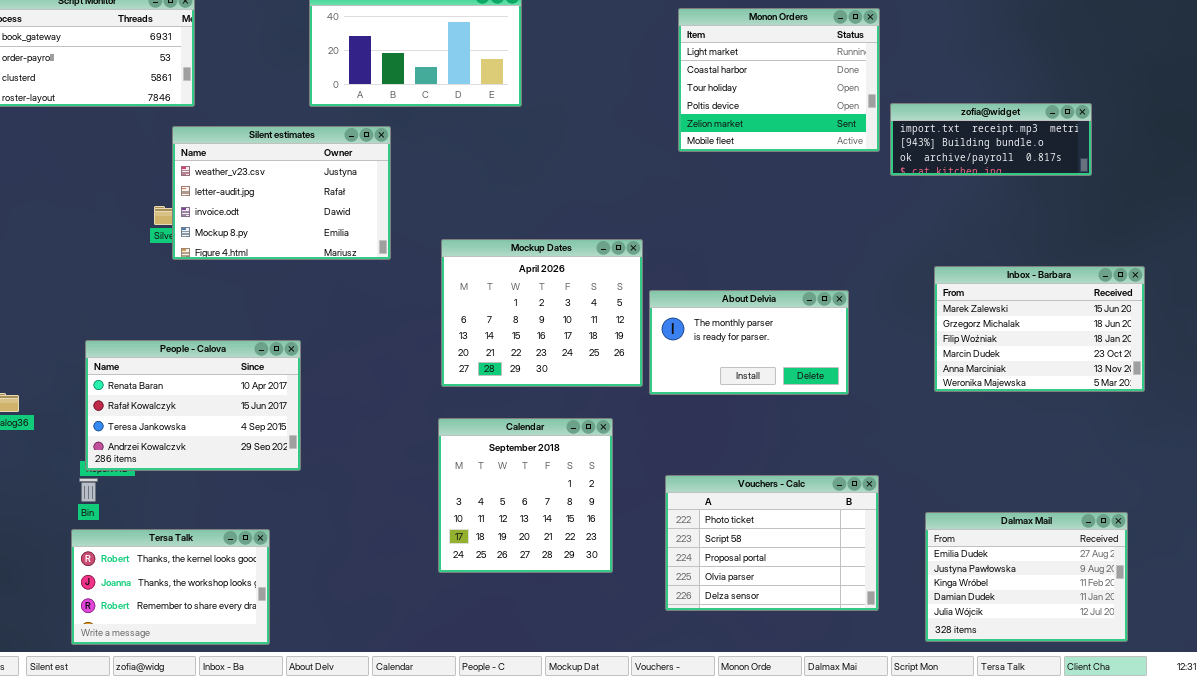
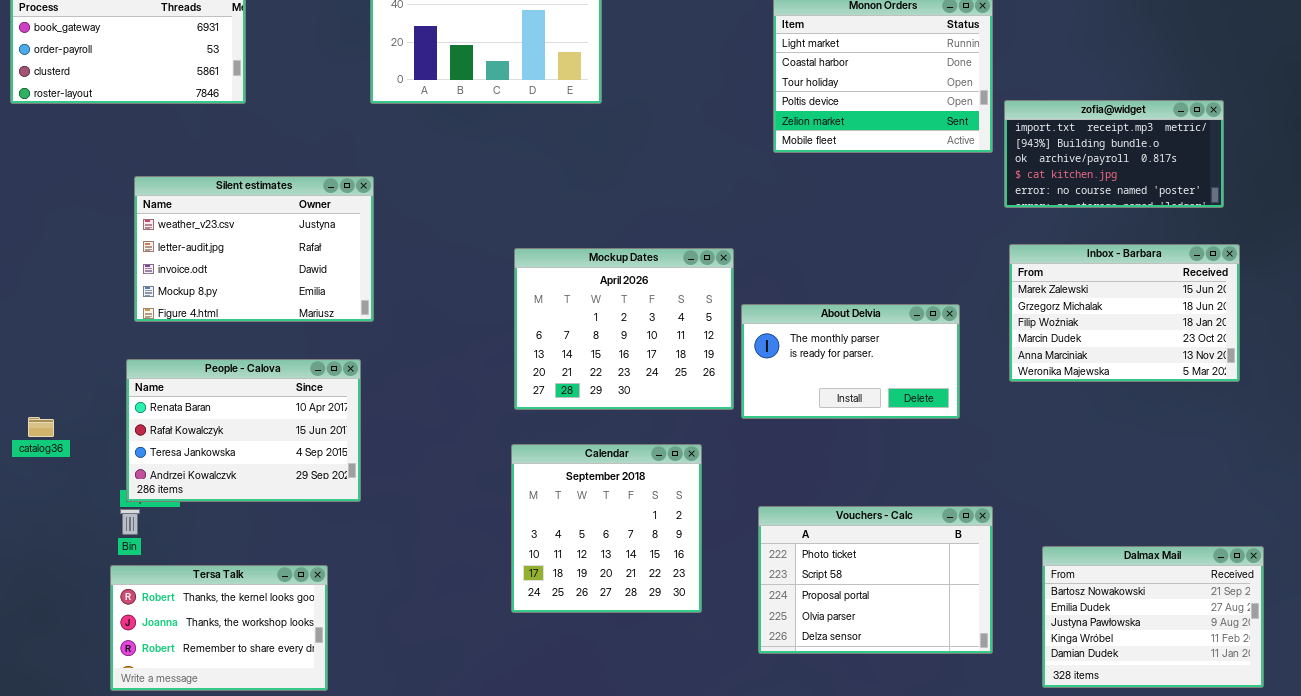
zofia@widget: [890,103,1092,176] -> [1004,100,1224,208], resized
Silent estimates: [172,126,391,260] -> [134,176,374,322], moved
Inbox - Barbara: [934,266,1145,392] -> [1009,244,1240,382], moved
Dalmax Mail: [925,512,1128,642] -> [1042,546,1264,688], scrolled up 1 row

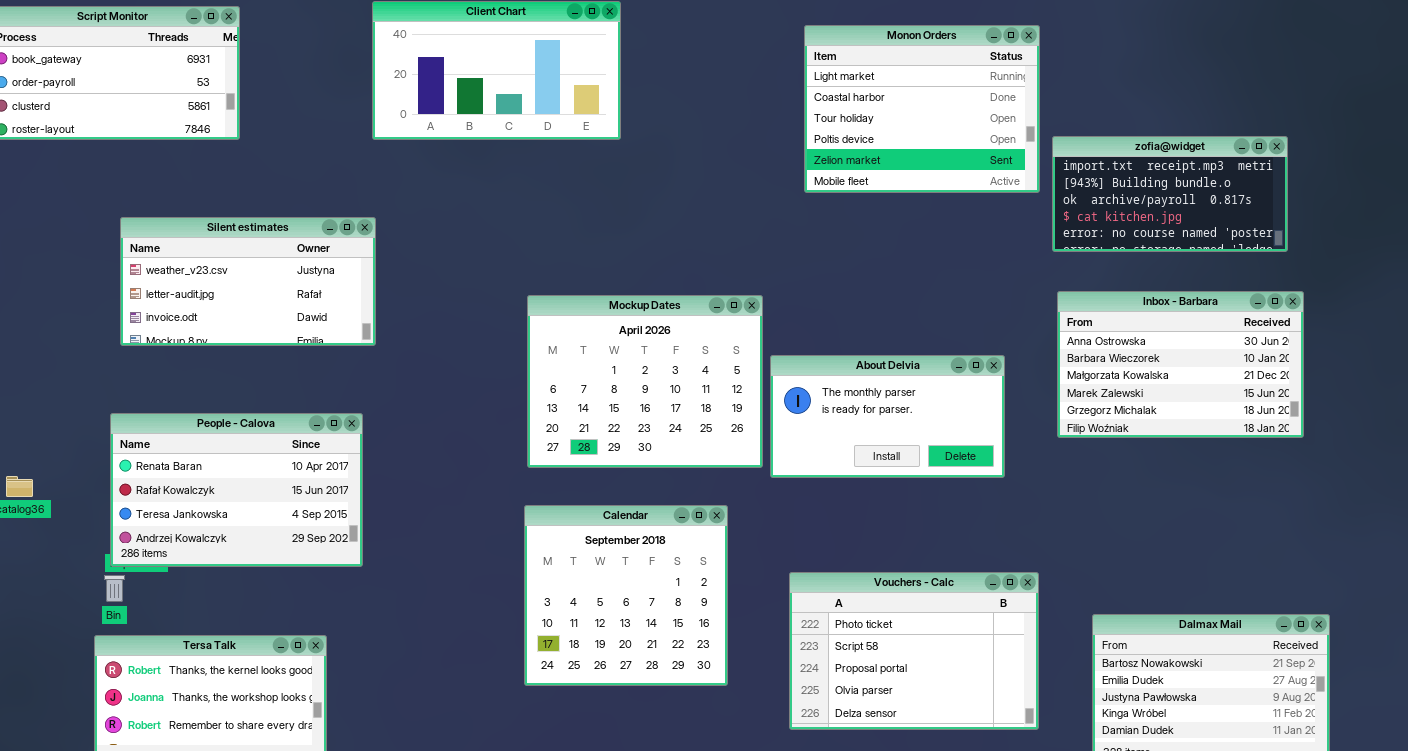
Silent estimates: [134,176,374,322] -> [120,217,376,346], resized
Inbox - Barbara: [1009,244,1240,382] -> [1057,291,1304,438], scrolled up 3 rows

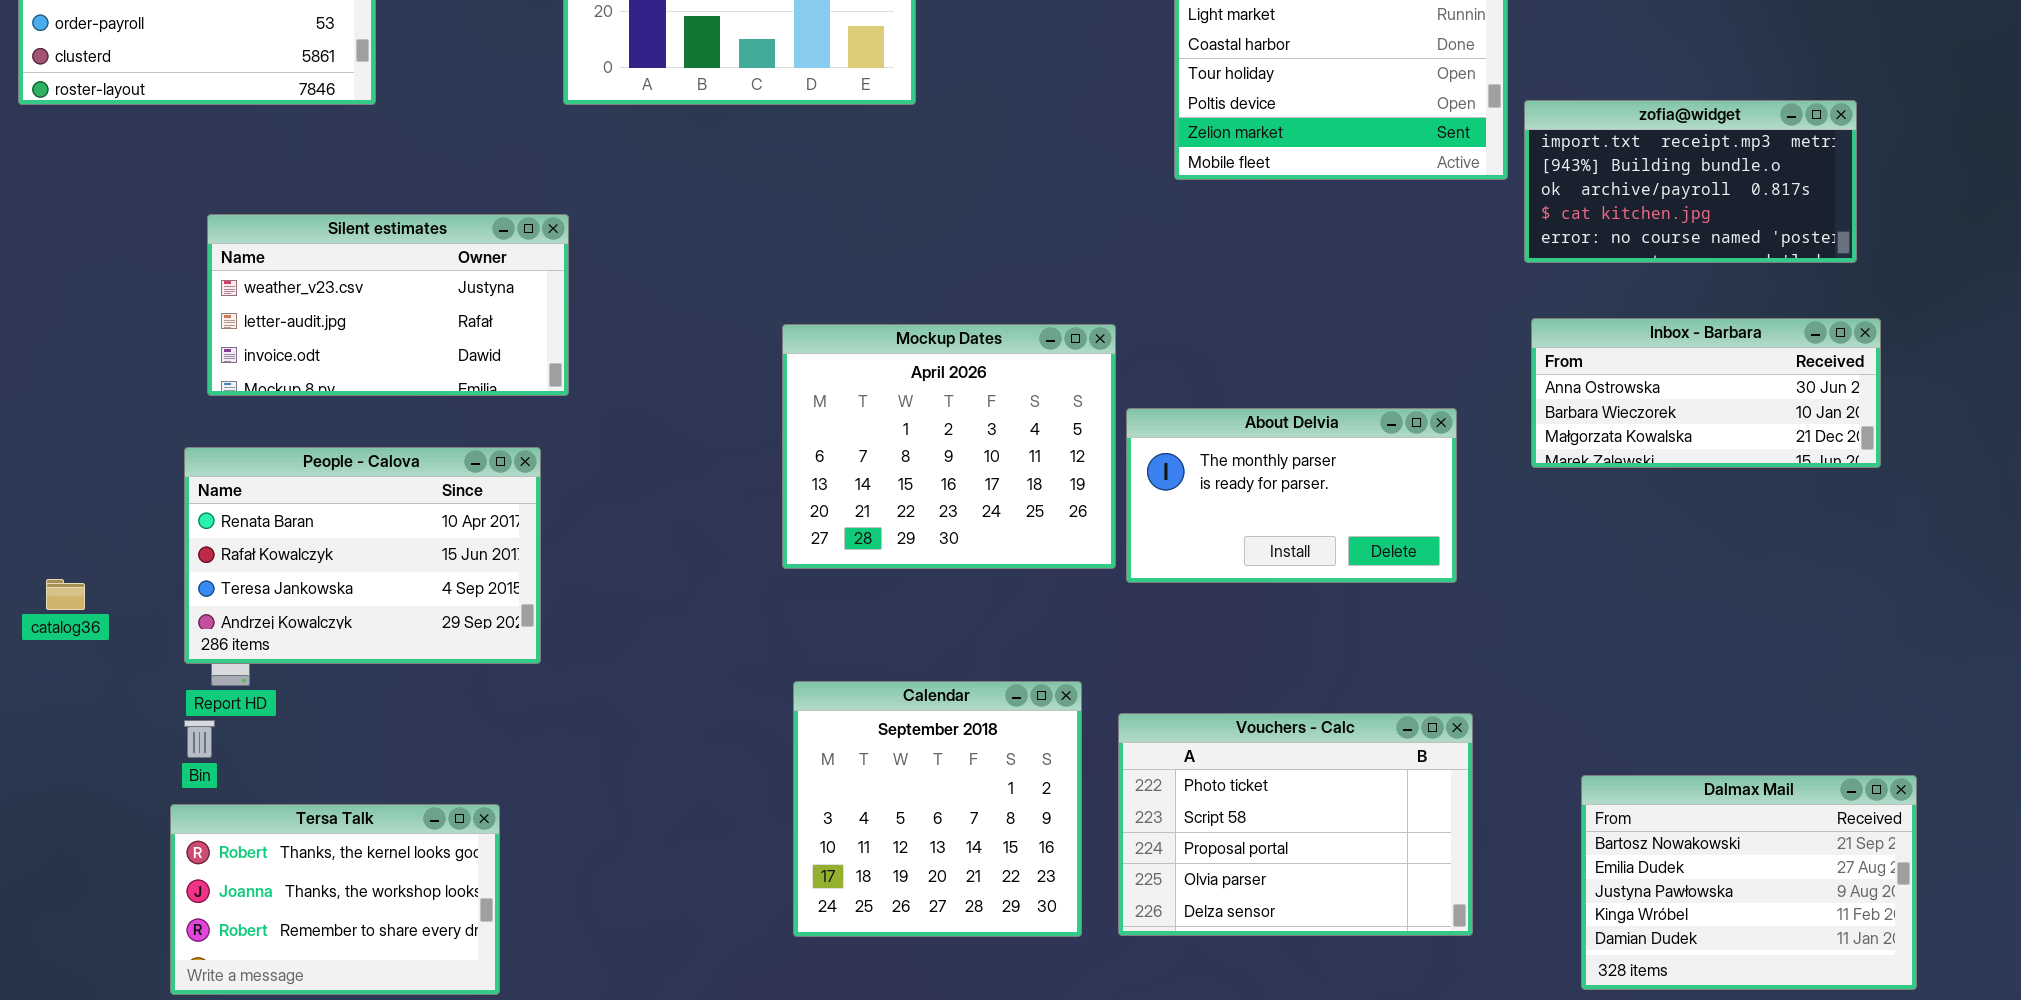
Inbox - Barbara: [1057,291,1304,438] -> [1531,318,1881,468], resized
People - Calova: [110,413,363,567] -> [184,447,541,664], moved
Calendar: [524,505,728,686] -> [793,681,1082,937], moved
Vouchers - Calc: [789,572,1039,730] -> [1118,713,1473,936], moved

